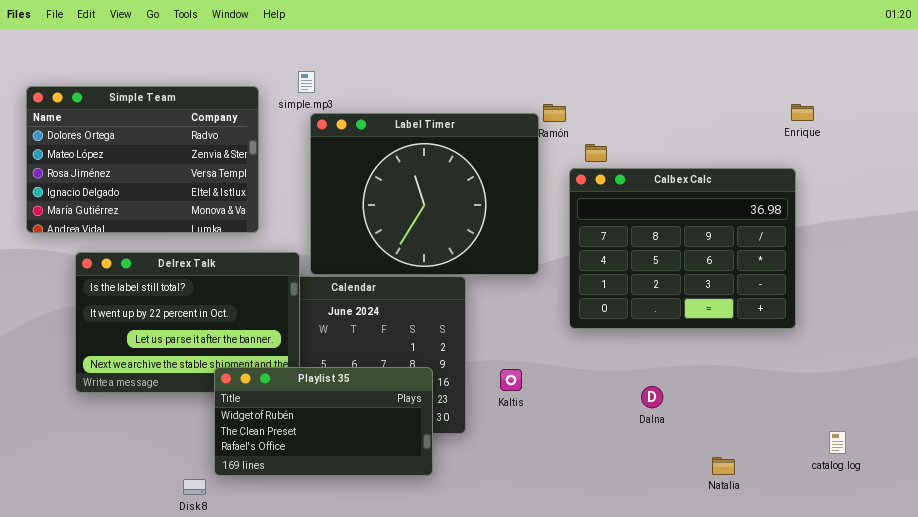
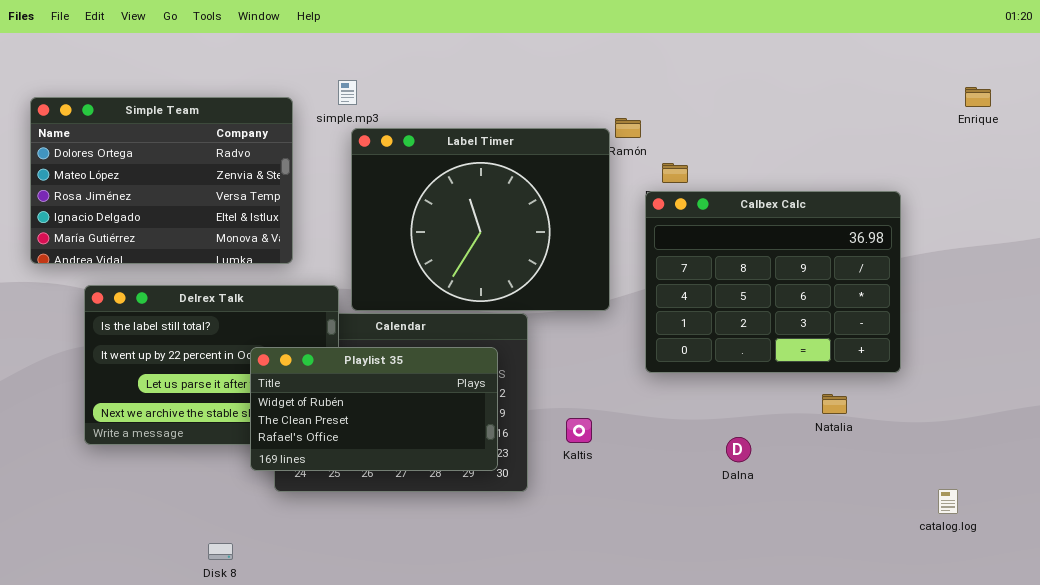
Enrique: [791,104,814,121] -> [965,87,991,107], moved
Playlist 35: [214,367,433,476] -> [250,347,498,471], moved
Natalia: [712,457,735,475] -> [822,394,847,414], moved

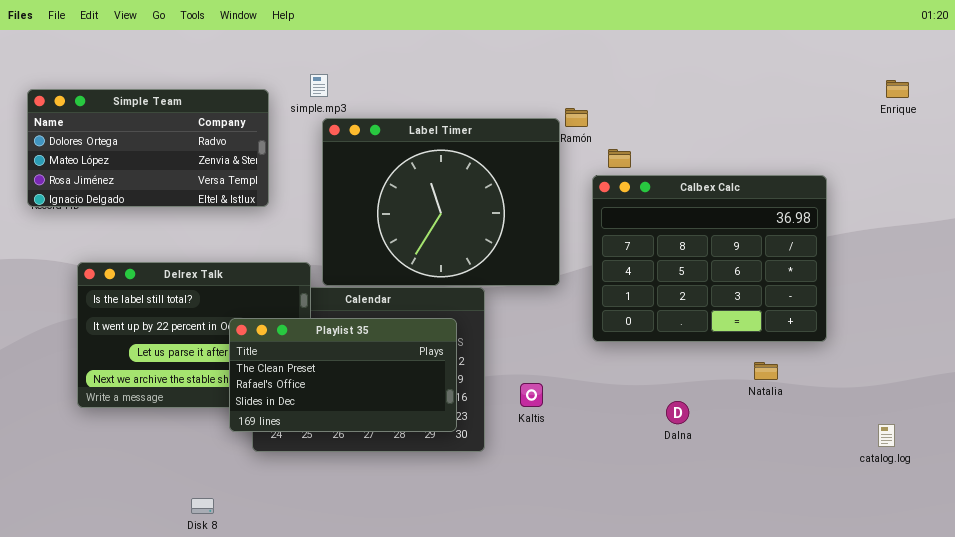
Simple Team: [30,97,293,264] -> [27,89,269,207], resized
Playlist 35: [250,347,498,471] -> [229,318,457,432], scrolled down 1 row
catalog.log: [938,489,958,514] -> [878,424,895,447], moved

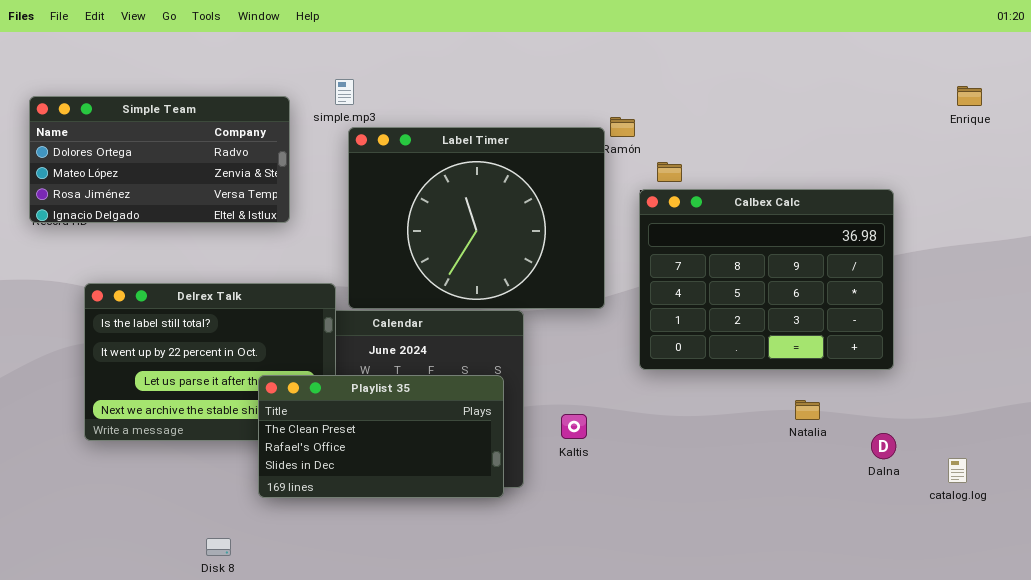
Playlist 35: [229,318,457,432] -> [258,375,504,498], moved
Natalia: [754,362,778,380] -> [795,400,820,420], moved
Dalna: [666,401,689,424] -> [871,433,896,459], moved

